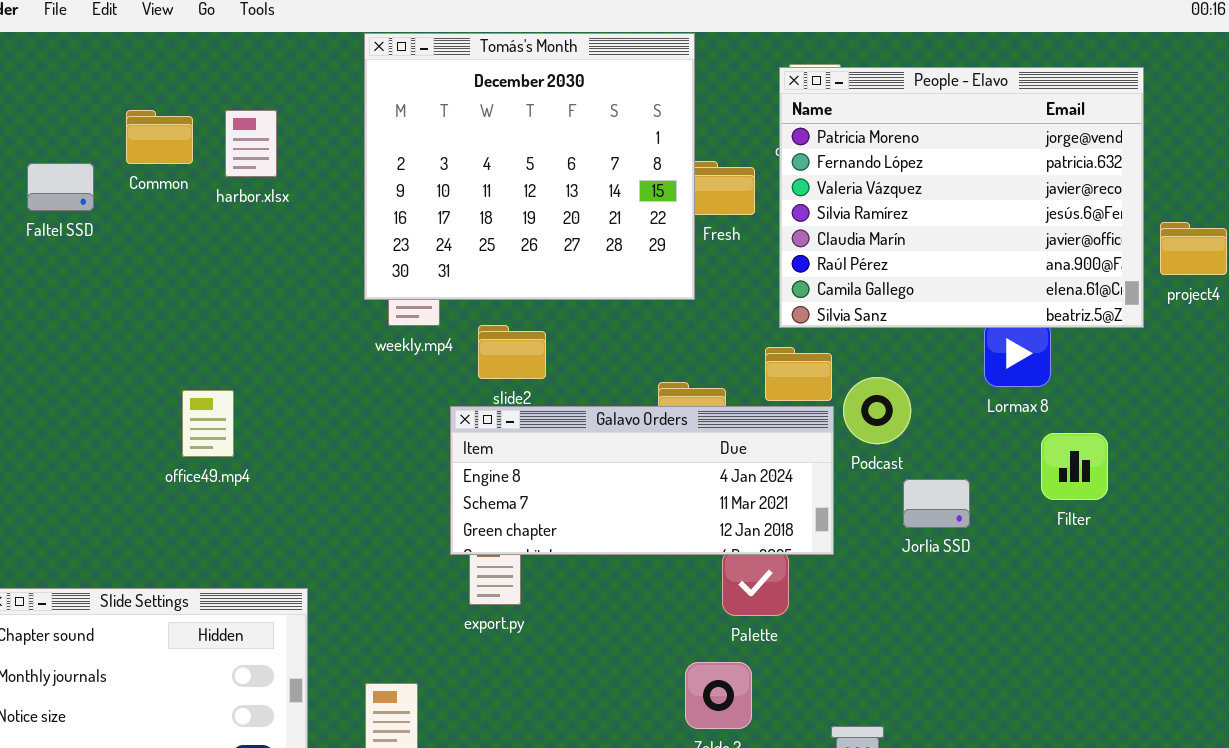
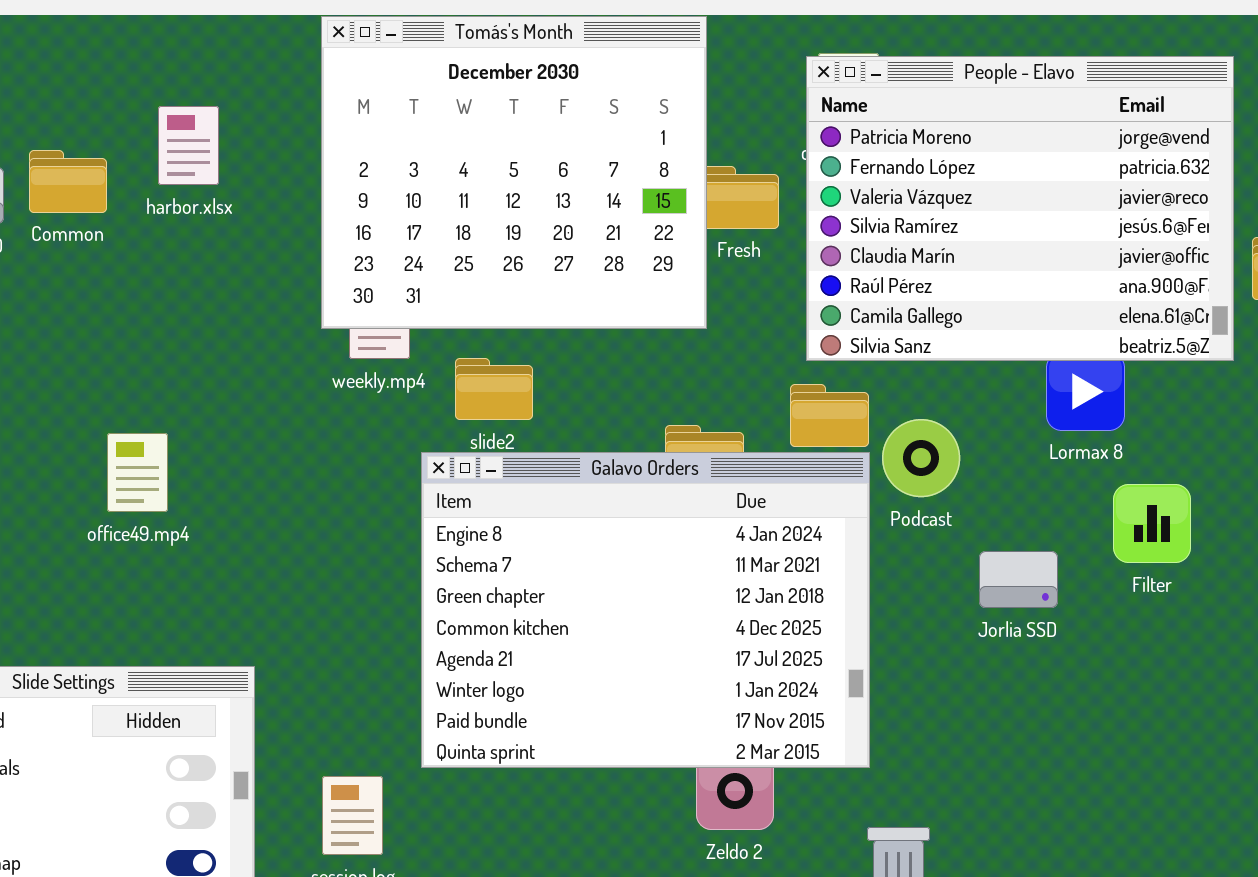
Common: [126,110,193,164] -> [29,150,107,213], moved
Galavo Orders: [450,406,834,555] -> [421,452,870,768], resized
Jorlia SSD: [903,479,970,528] -> [979,551,1058,608], moved

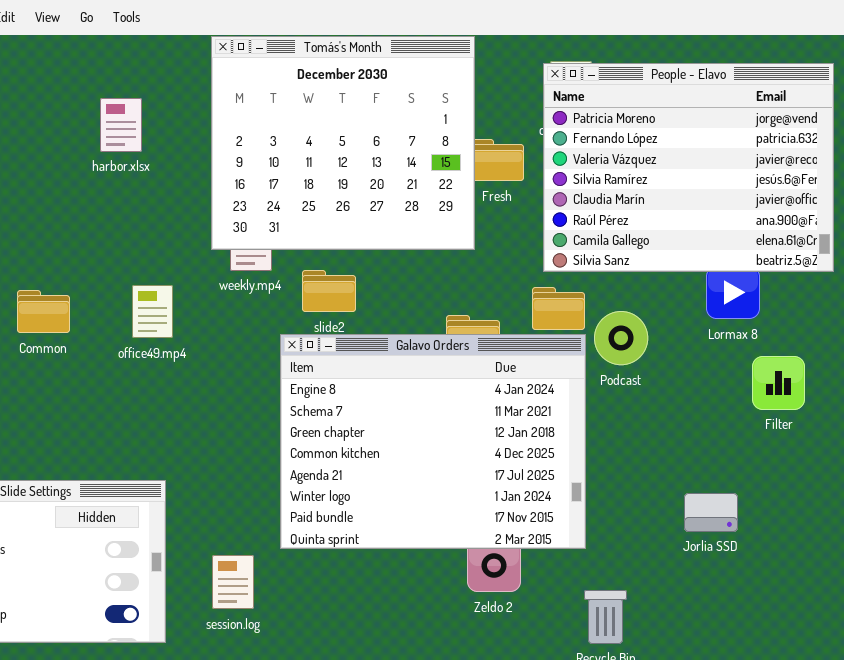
Common: [29,150,107,213] -> [17,290,70,333], moved
office49.mp4: [107,433,168,512] -> [132,285,173,338], moved
Jorlia SSD: [979,551,1058,608] -> [684,493,738,532], moved

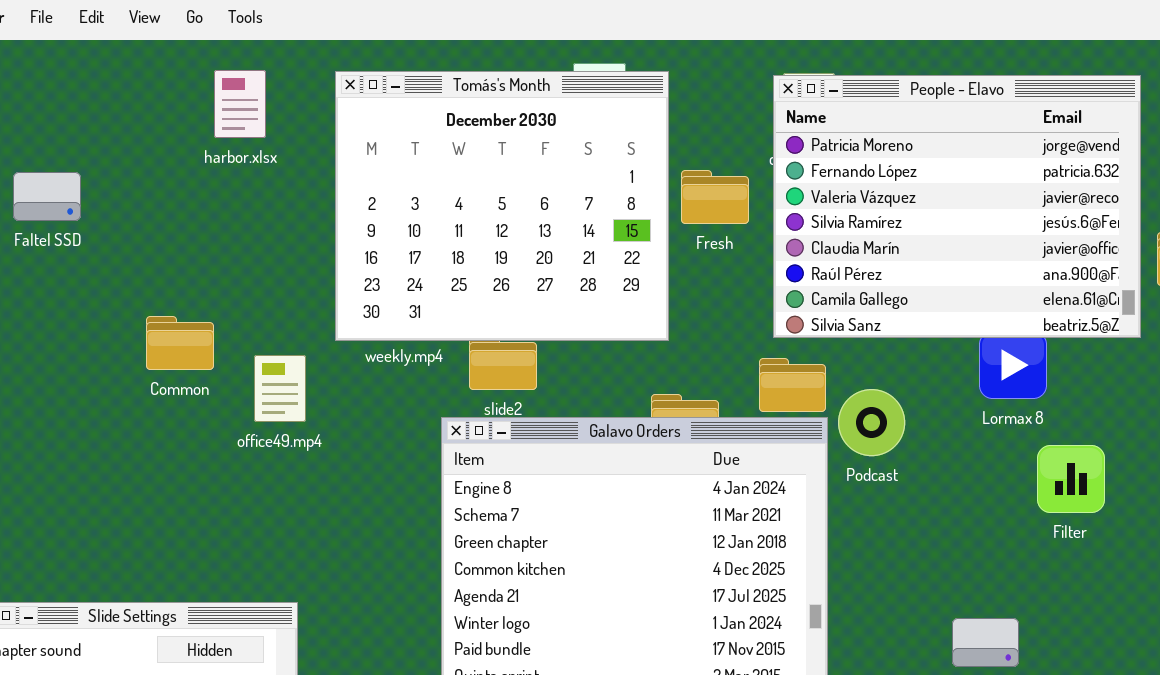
Tomás's Month: [211,36,475,250] -> [335,71,669,341], moved
harbor.xlsx: [100,98,142,152] -> [214,70,266,138], moved
Common: [17,290,70,333] -> [146,316,214,370], moved

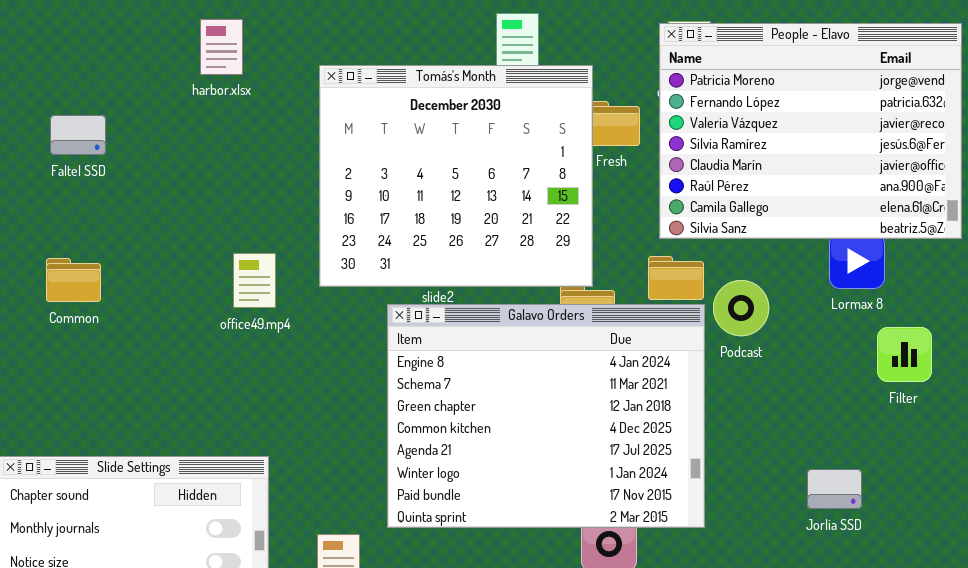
Tomás's Month: [335,71,669,341] -> [319,65,593,287], moved
Faltel SSD: [13,172,81,221] -> [50,115,106,155], moved
Common: [146,316,214,370] -> [46,258,101,302], moved

